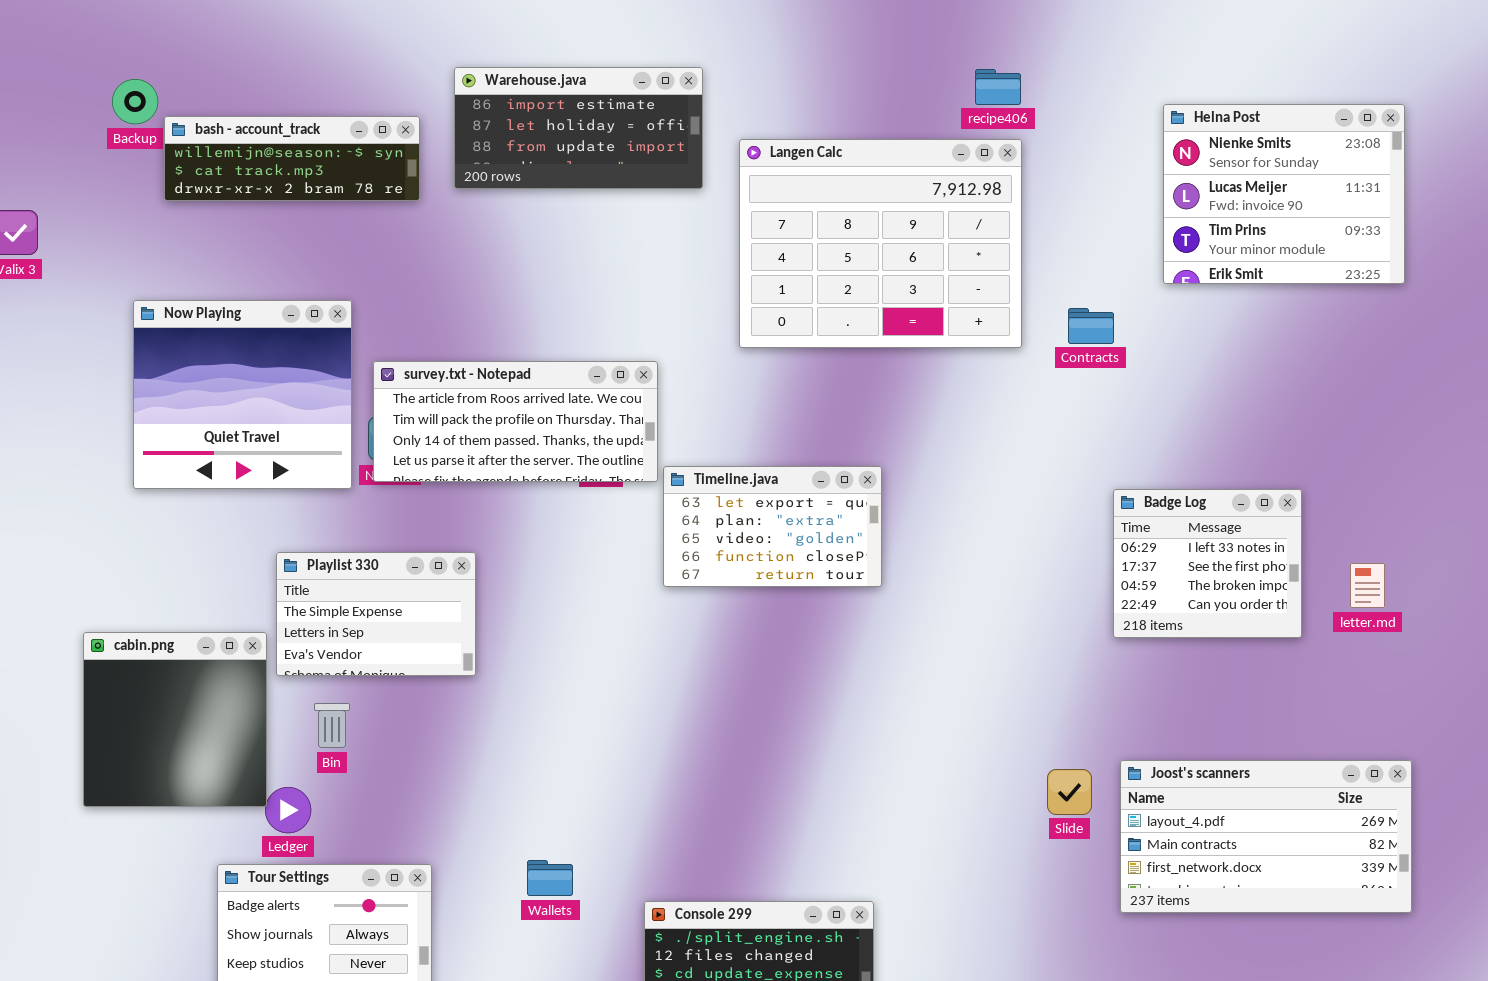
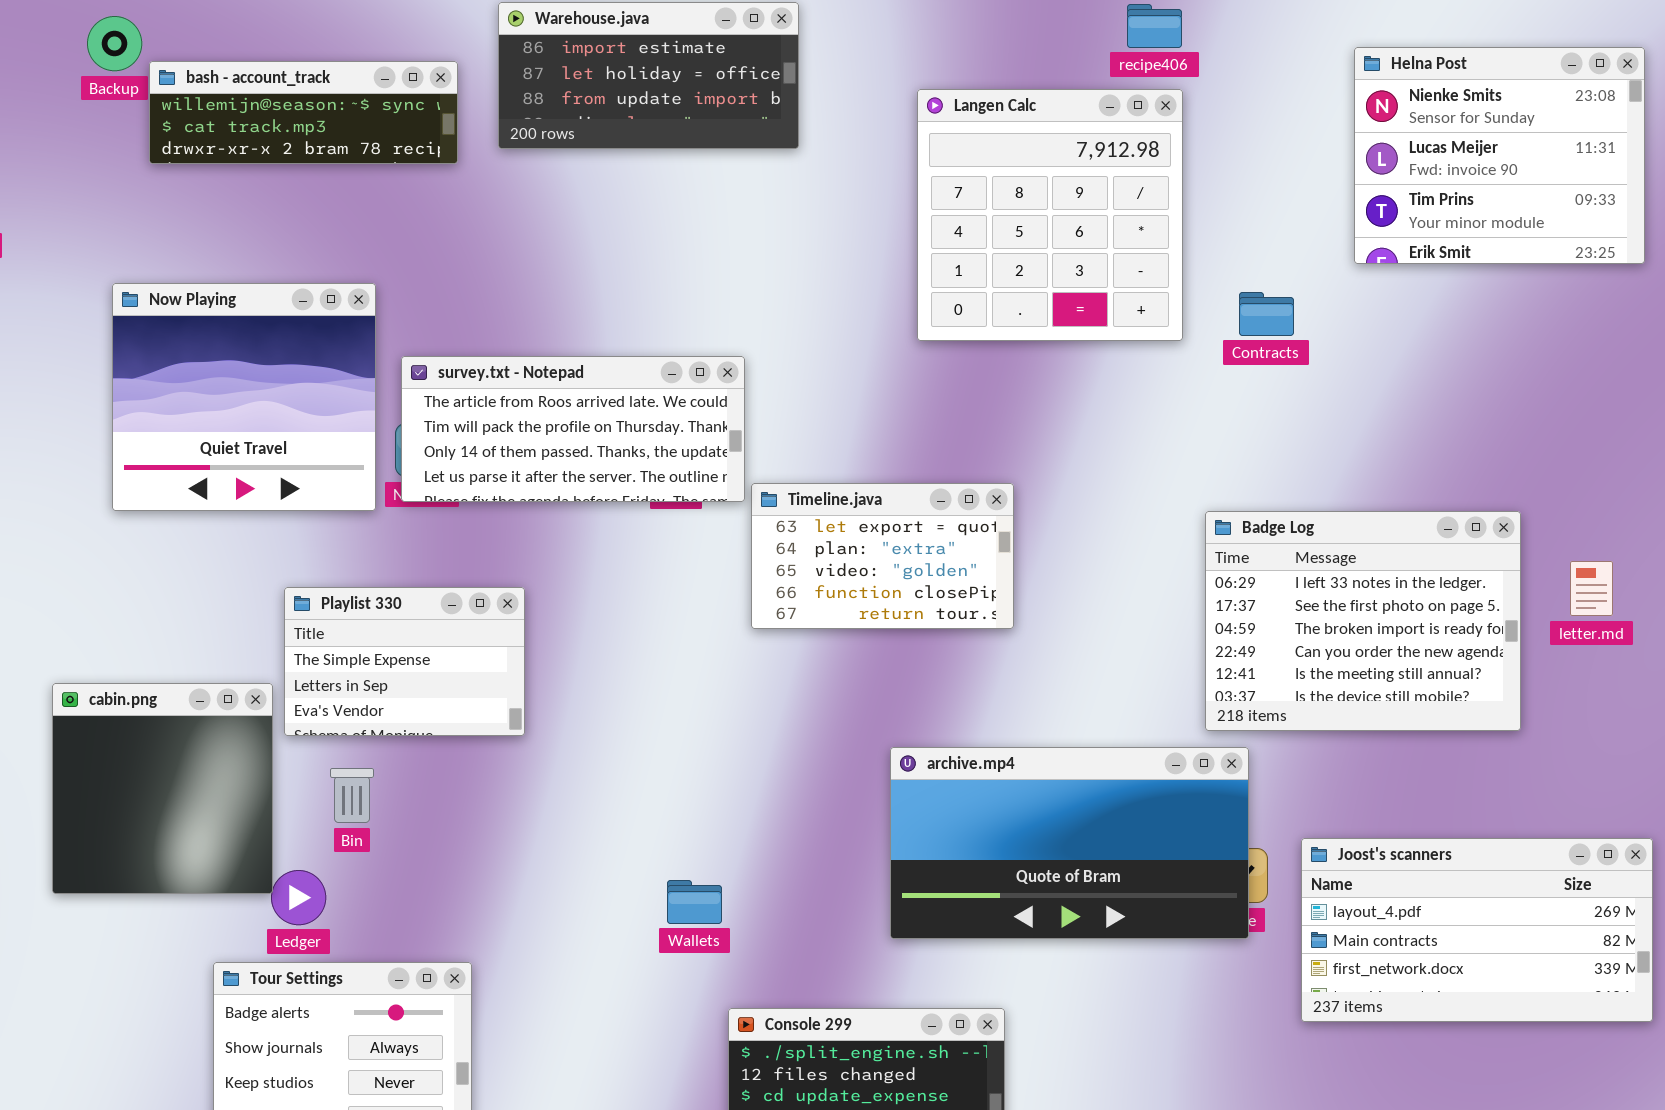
Langen Calc: [739,139,1022,348] -> [917,89,1183,341], resized
Badge Log: [1113,489,1302,638] -> [1205,511,1521,731], resized
letter.md: [1350,563,1385,608] -> [1570,561,1613,616], moved
archive.mp4: none -> [890,747,1249,939], opened
Wallets: [527,860,573,896] -> [667,880,722,924], moved

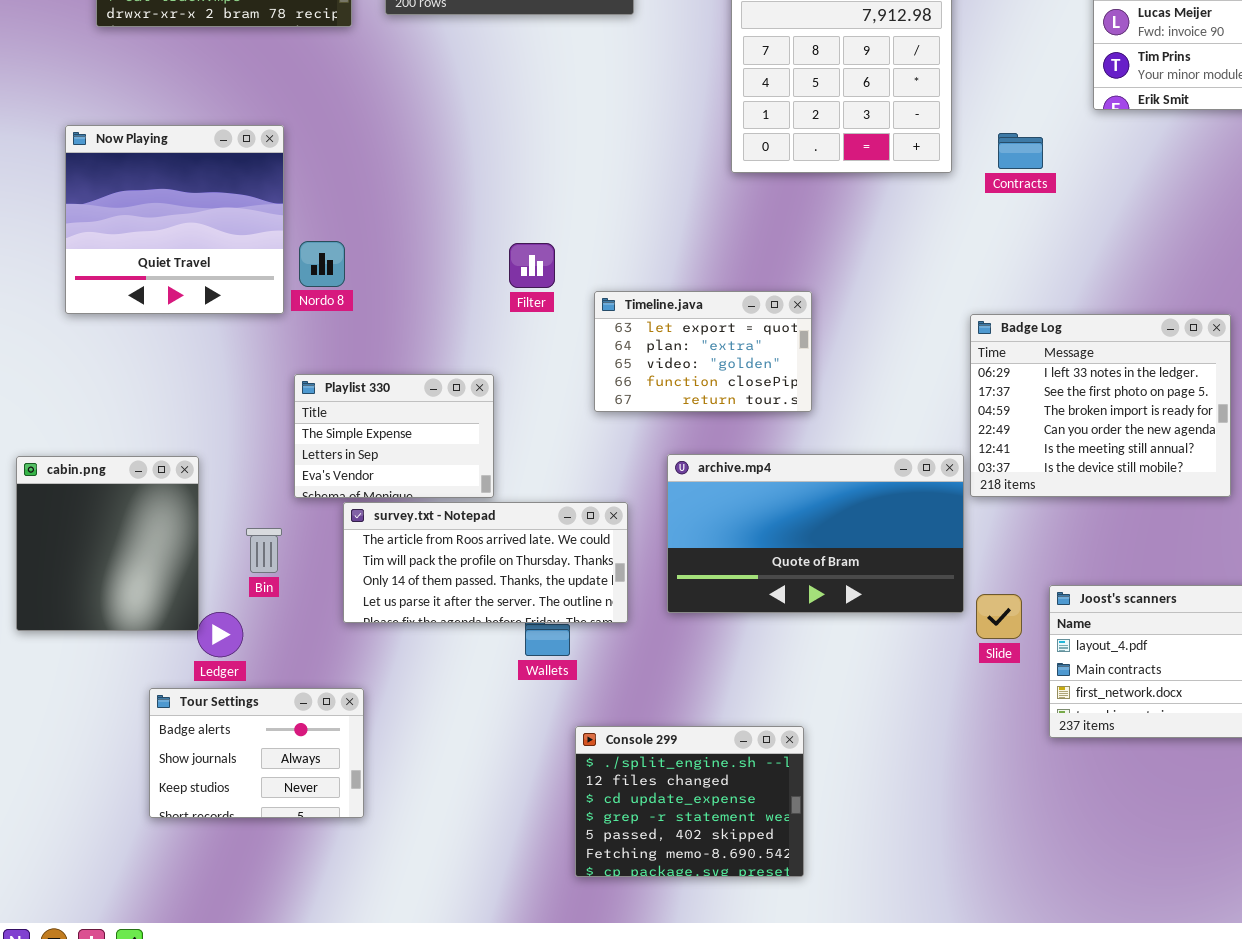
survey.txt - Notepad: [401,356,745,502] -> [343,502,628,623], moved
Playlist 330: [284,587,525,736] -> [294,374,494,498], moved
archive.mp4: [890,747,1249,939] -> [667,454,964,613], moved

